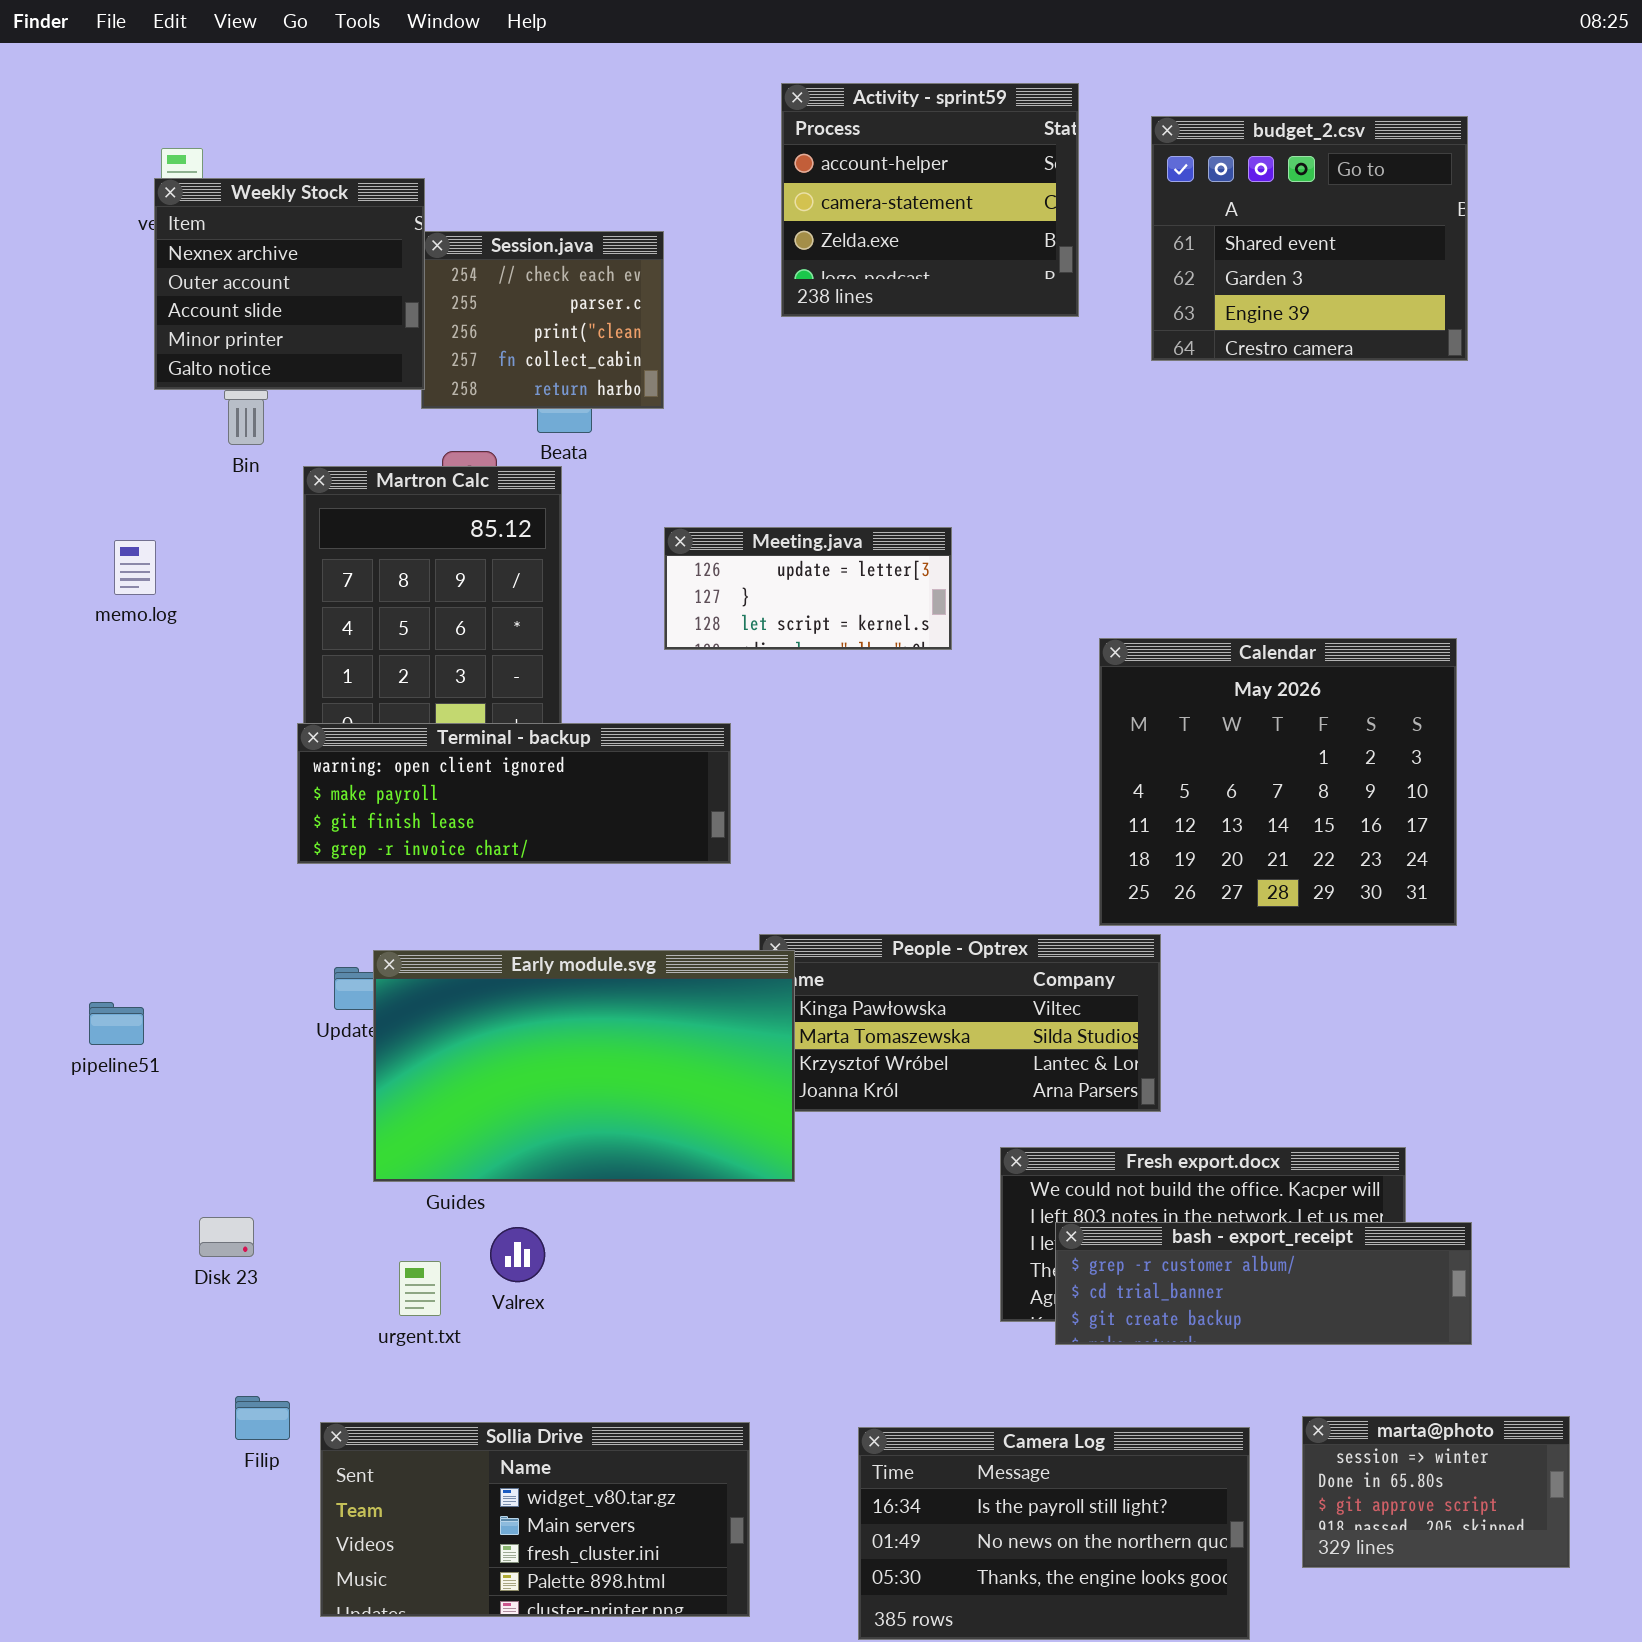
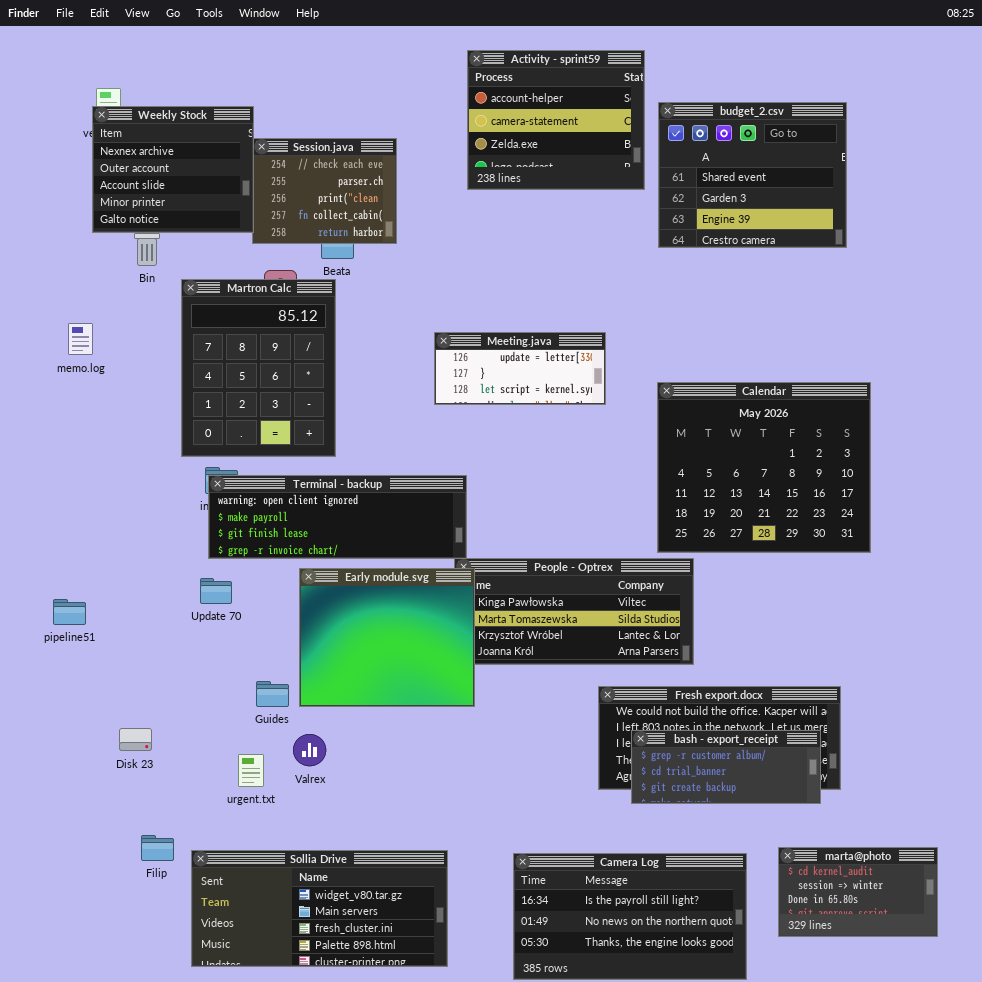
budget_2.csv: [1151,116,1468,361] -> [658,102,847,248], moved
Meeting.java: [664,527,952,650] -> [434,332,606,405], moved
Terminal - backup: [297,723,731,864] -> [208,475,467,559], moved
Early module.svg: [373,950,795,1182] -> [299,568,475,707], resized
bash - export_receipt: [1055,1222,1472,1345] -> [631,730,821,804], resized
marta@photo: [1302,1416,1570,1568] -> [778,847,938,937], scrolled up 1 row

